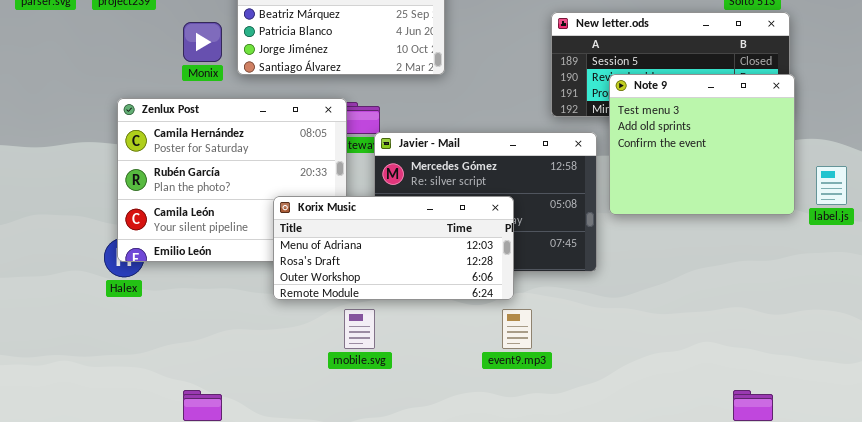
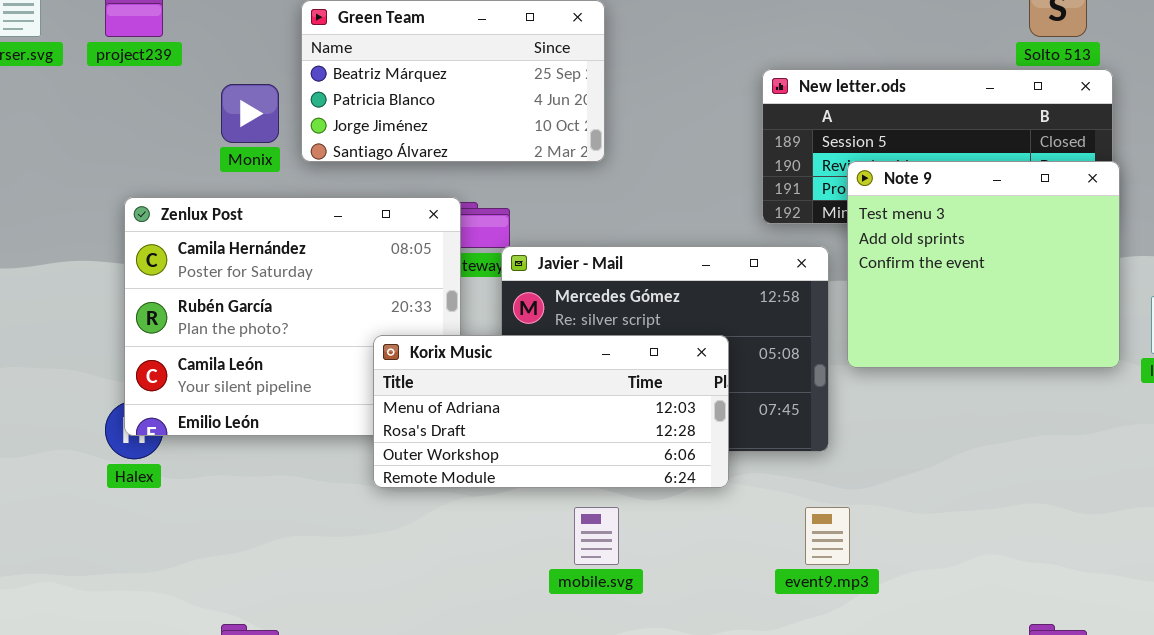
Korix Music: [273,196,514,300] -> [373,335,729,488], moved
mobile.svg: [344,309,375,349] -> [574,507,619,565], moved
event9.mp3: [502,309,532,349] -> [805,507,850,565], moved

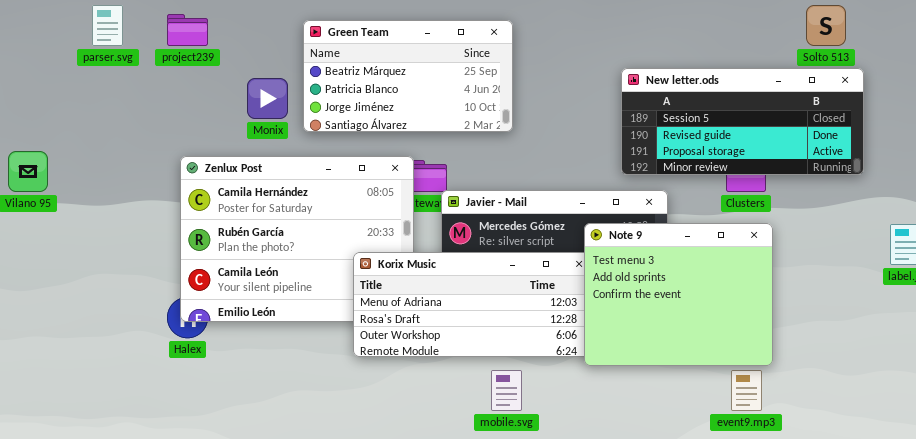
Note 9: [847,161,1120,368] -> [584,223,773,366], moved
event9.mp3: [805,507,850,565] -> [731,370,762,411], moved

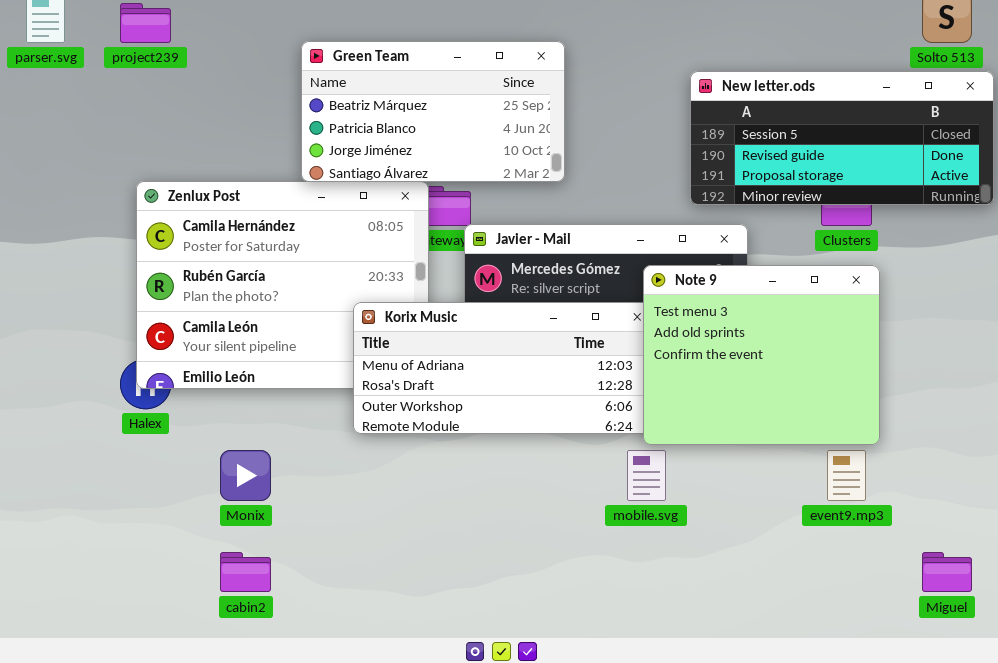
Green Team: [303,20,513,132] -> [301,41,565,182], moved
Monix: [247,78,288,119] -> [220,450,271,501], moved
mobile.svg: [491,370,522,411] -> [627,450,666,501], moved

